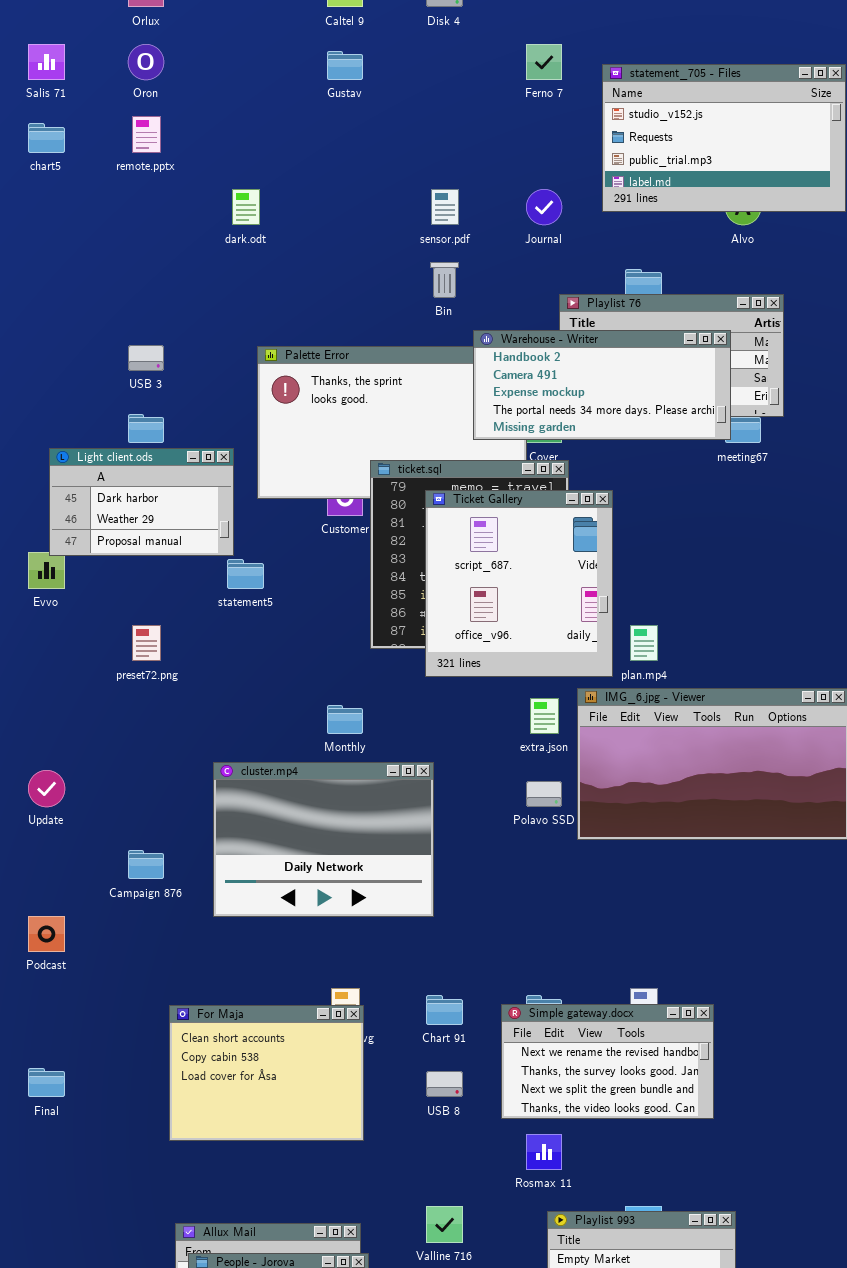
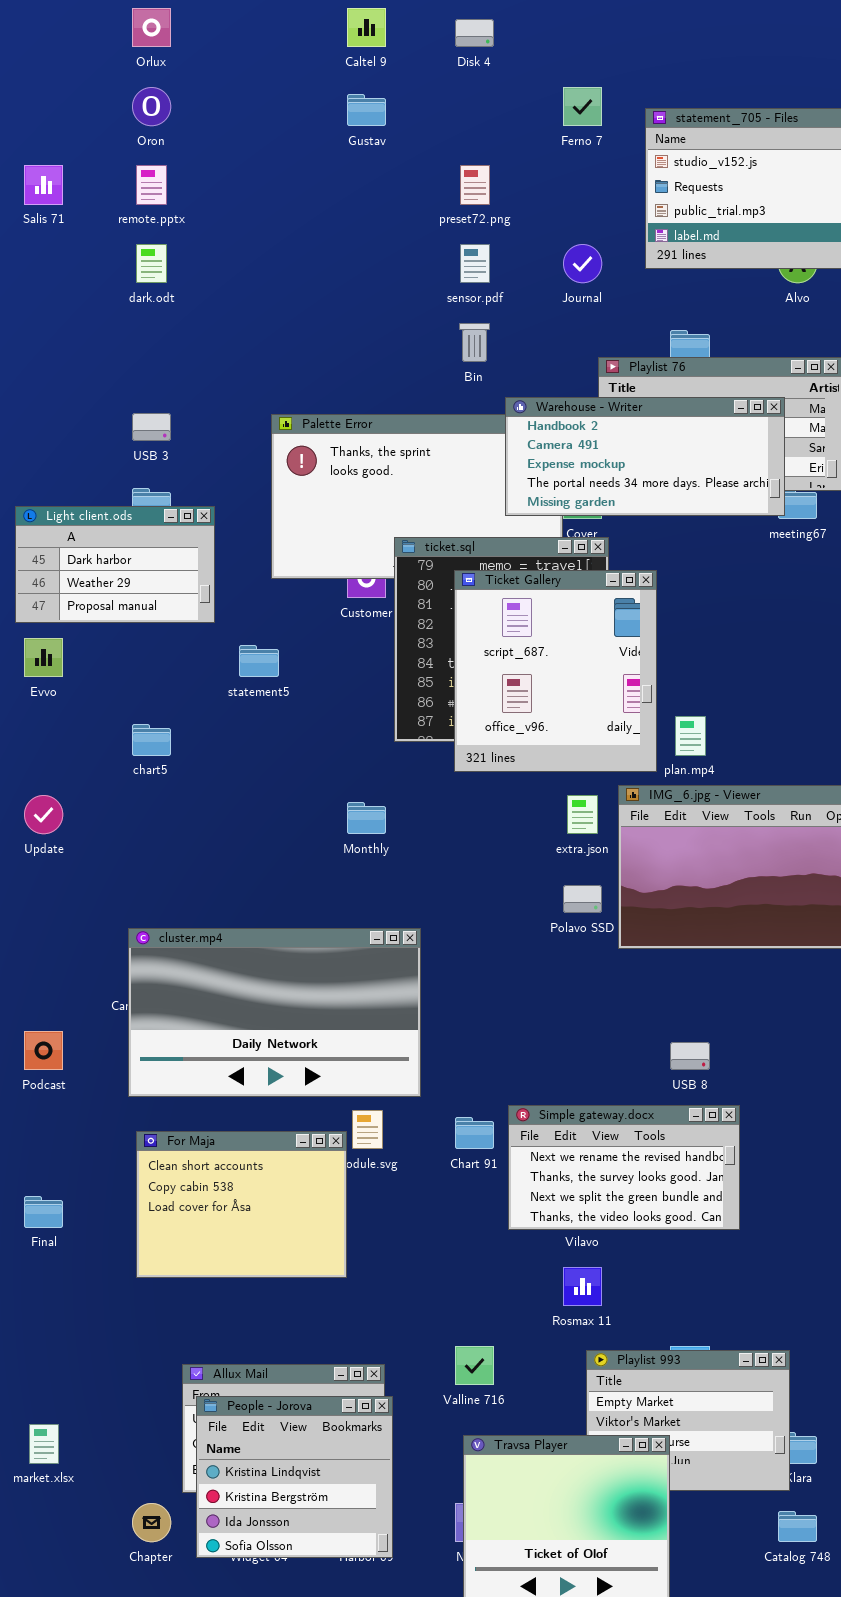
Salis 71: [28,44,65,80] -> [24,165,63,205], moved
chart5: [28,123,65,153] -> [132,724,171,756], moved
dark.odt: [232,189,260,225] -> [136,244,167,283], moved
Light client.ods: [49,448,234,556] -> [15,506,215,623], moved
preset72.png: [132,625,161,661] -> [460,165,490,205], moved
cluster.mp4: [213,762,434,917] -> [128,928,421,1097], moved, resized
Update: [28,770,65,807] -> [24,795,63,834], moved
Simple gateway.docx: [501,1004,714,1119] -> [508,1105,740,1230], moved
For Maja: [169,1005,364,1141] -> [136,1131,347,1278], moved
USB 8: [426,1071,463,1097] -> [670,1042,710,1070], moved

